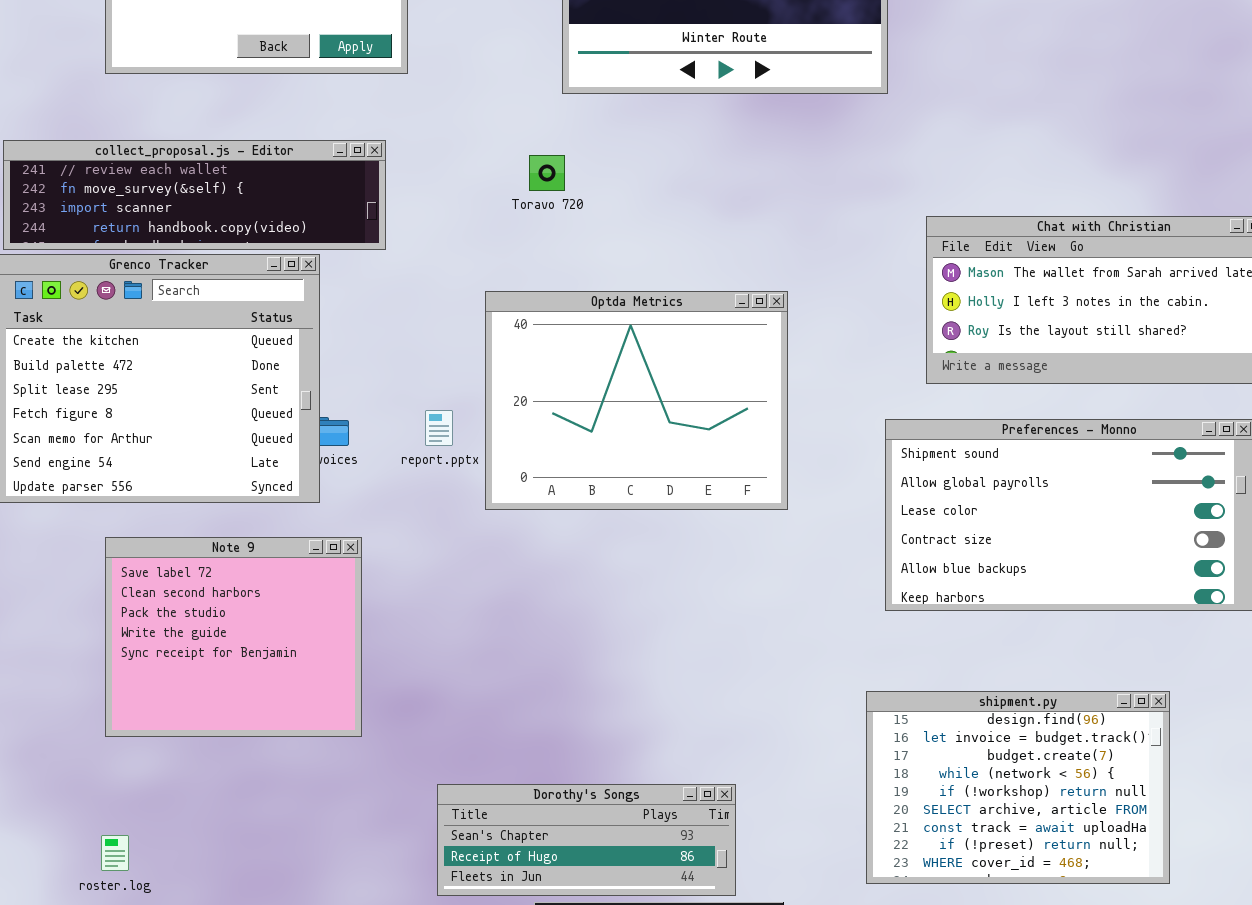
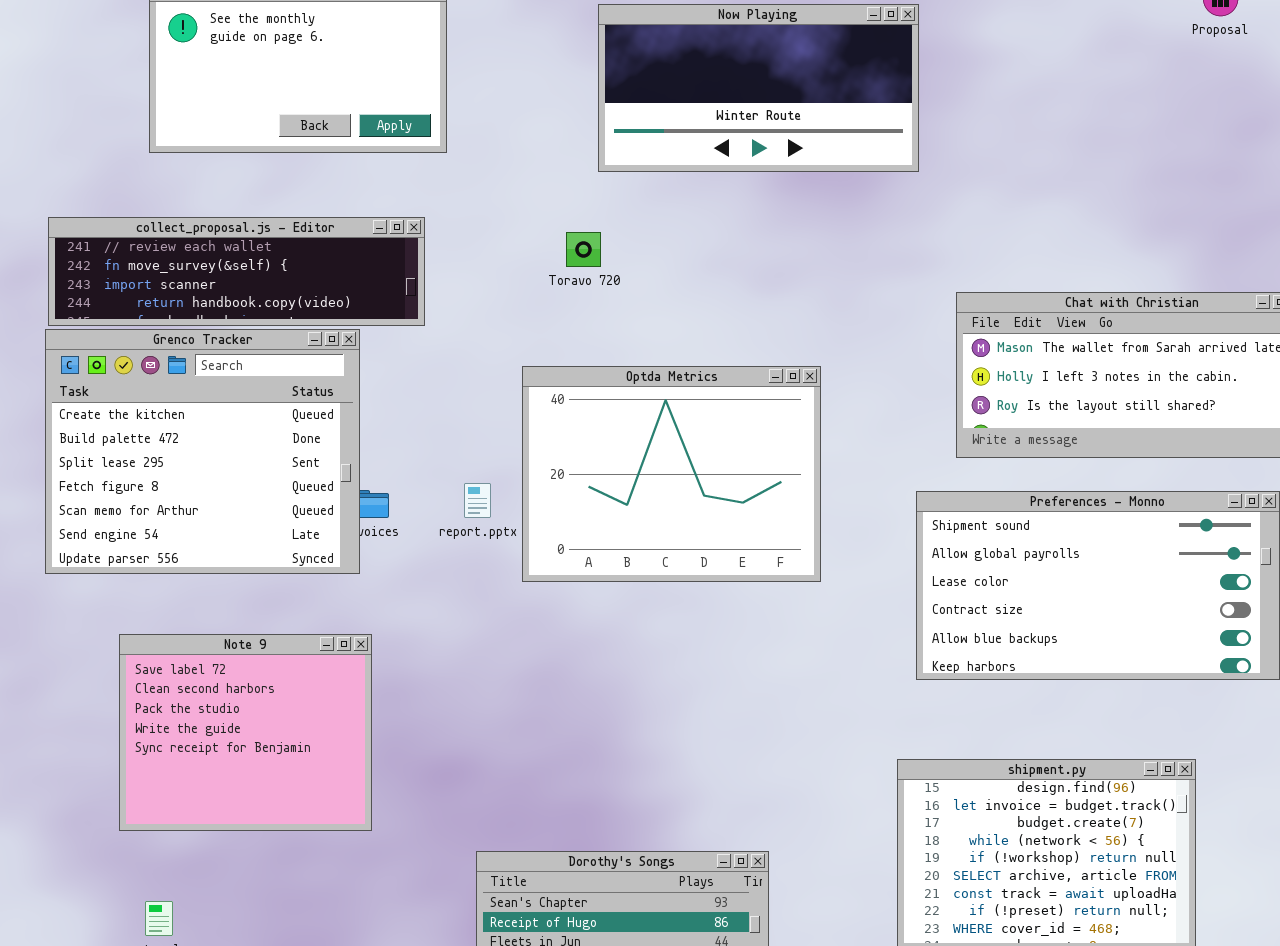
Note 9: [105,537,362,737] -> [119,634,372,831], moved

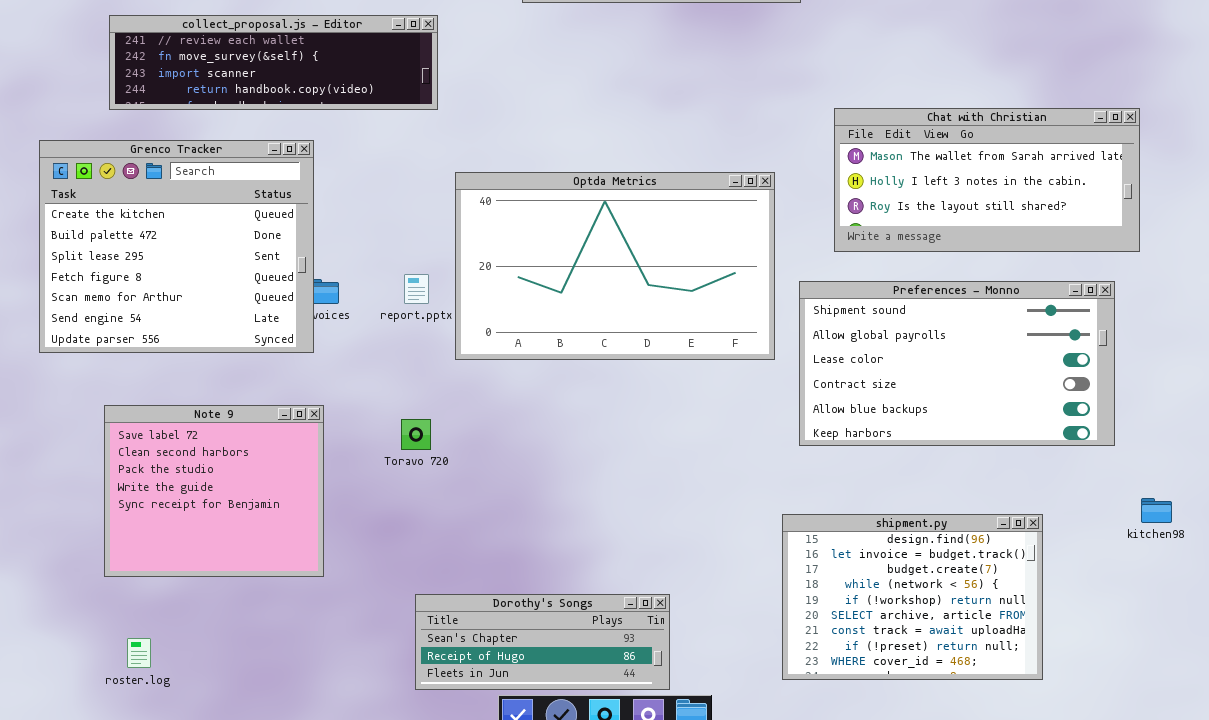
collect_proposal.js - Editor: [48,217,425,326] -> [109,15,438,110], moved
Toravo 720: [566,232,601,267] -> [401,419,431,450], moved
Optda Metrics: [522,366,821,582] -> [455,172,775,360], resized

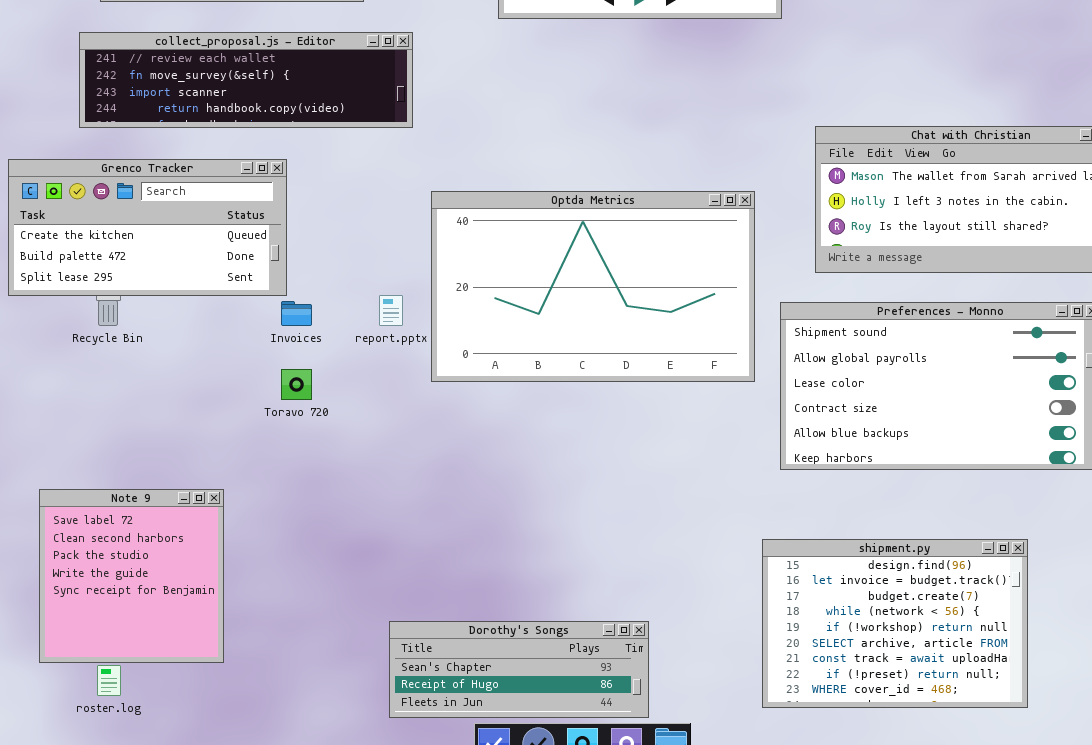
Grenco Tracker: [39,140,314,353] -> [8,159,287,296], resized
Note 9: [104,405,324,577] -> [39,489,224,663], moved, resized
Toravo 720: [401,419,431,450] -> [281,369,312,400], moved

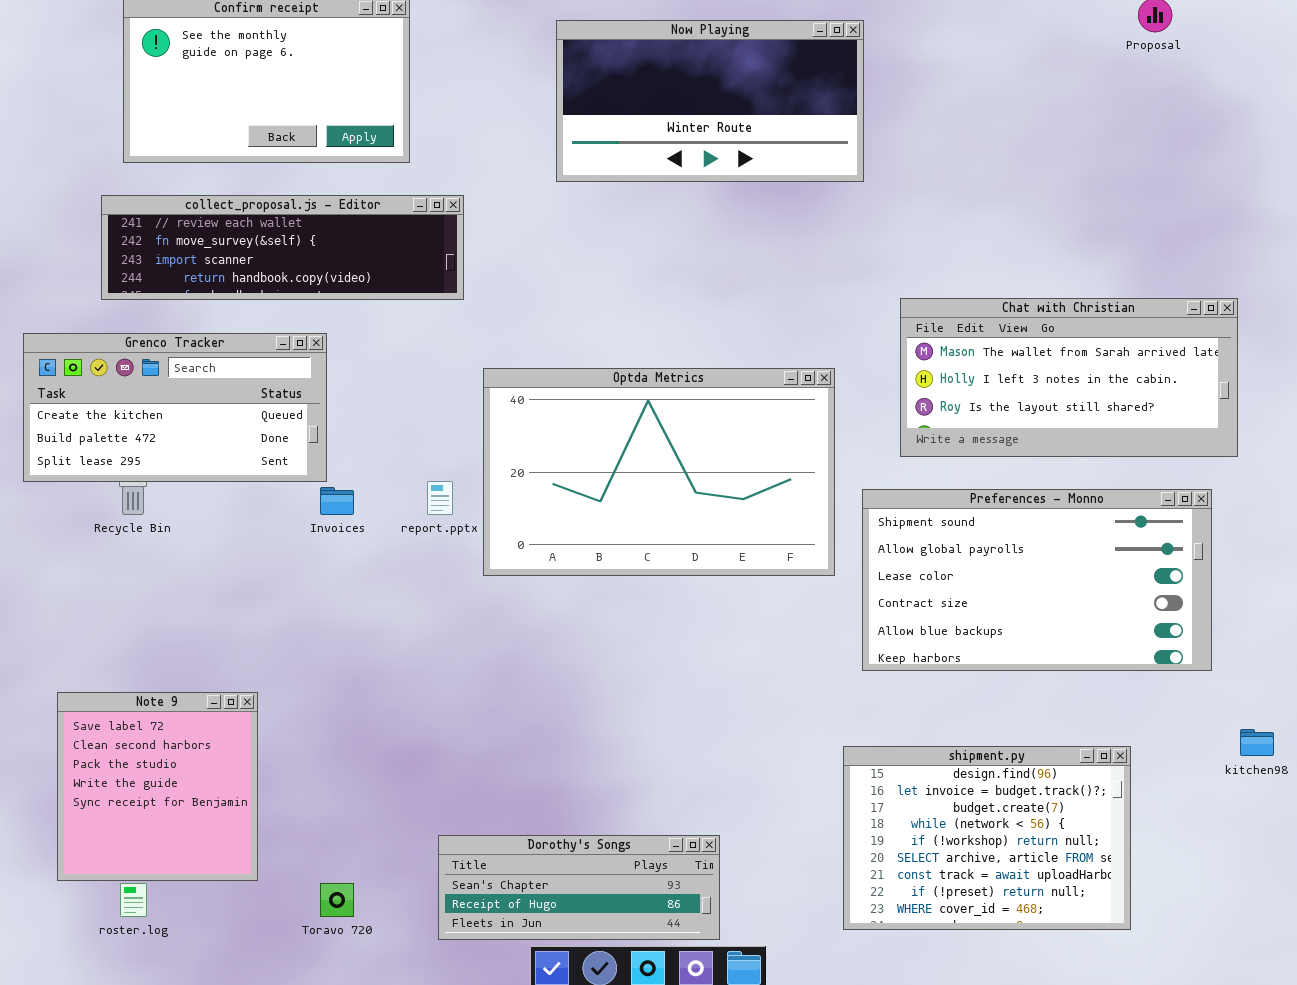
Toravo 720: [281,369,312,400] -> [320,883,354,917], moved

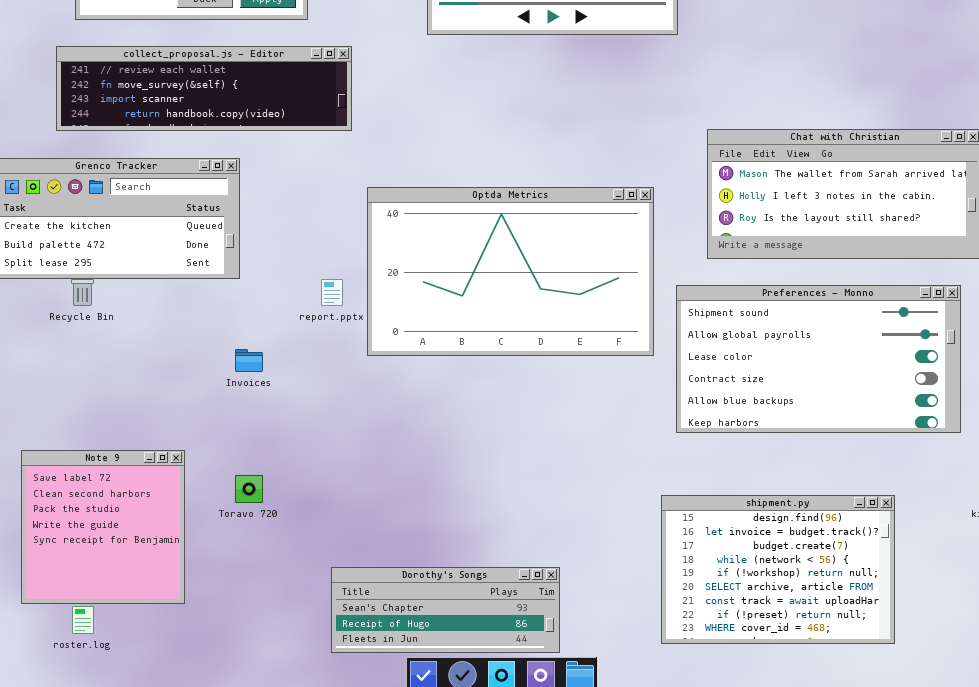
Invoices: [320,487,354,515] -> [235,349,263,372], moved
Toravo 720: [320,883,354,917] -> [235,475,263,503], moved

